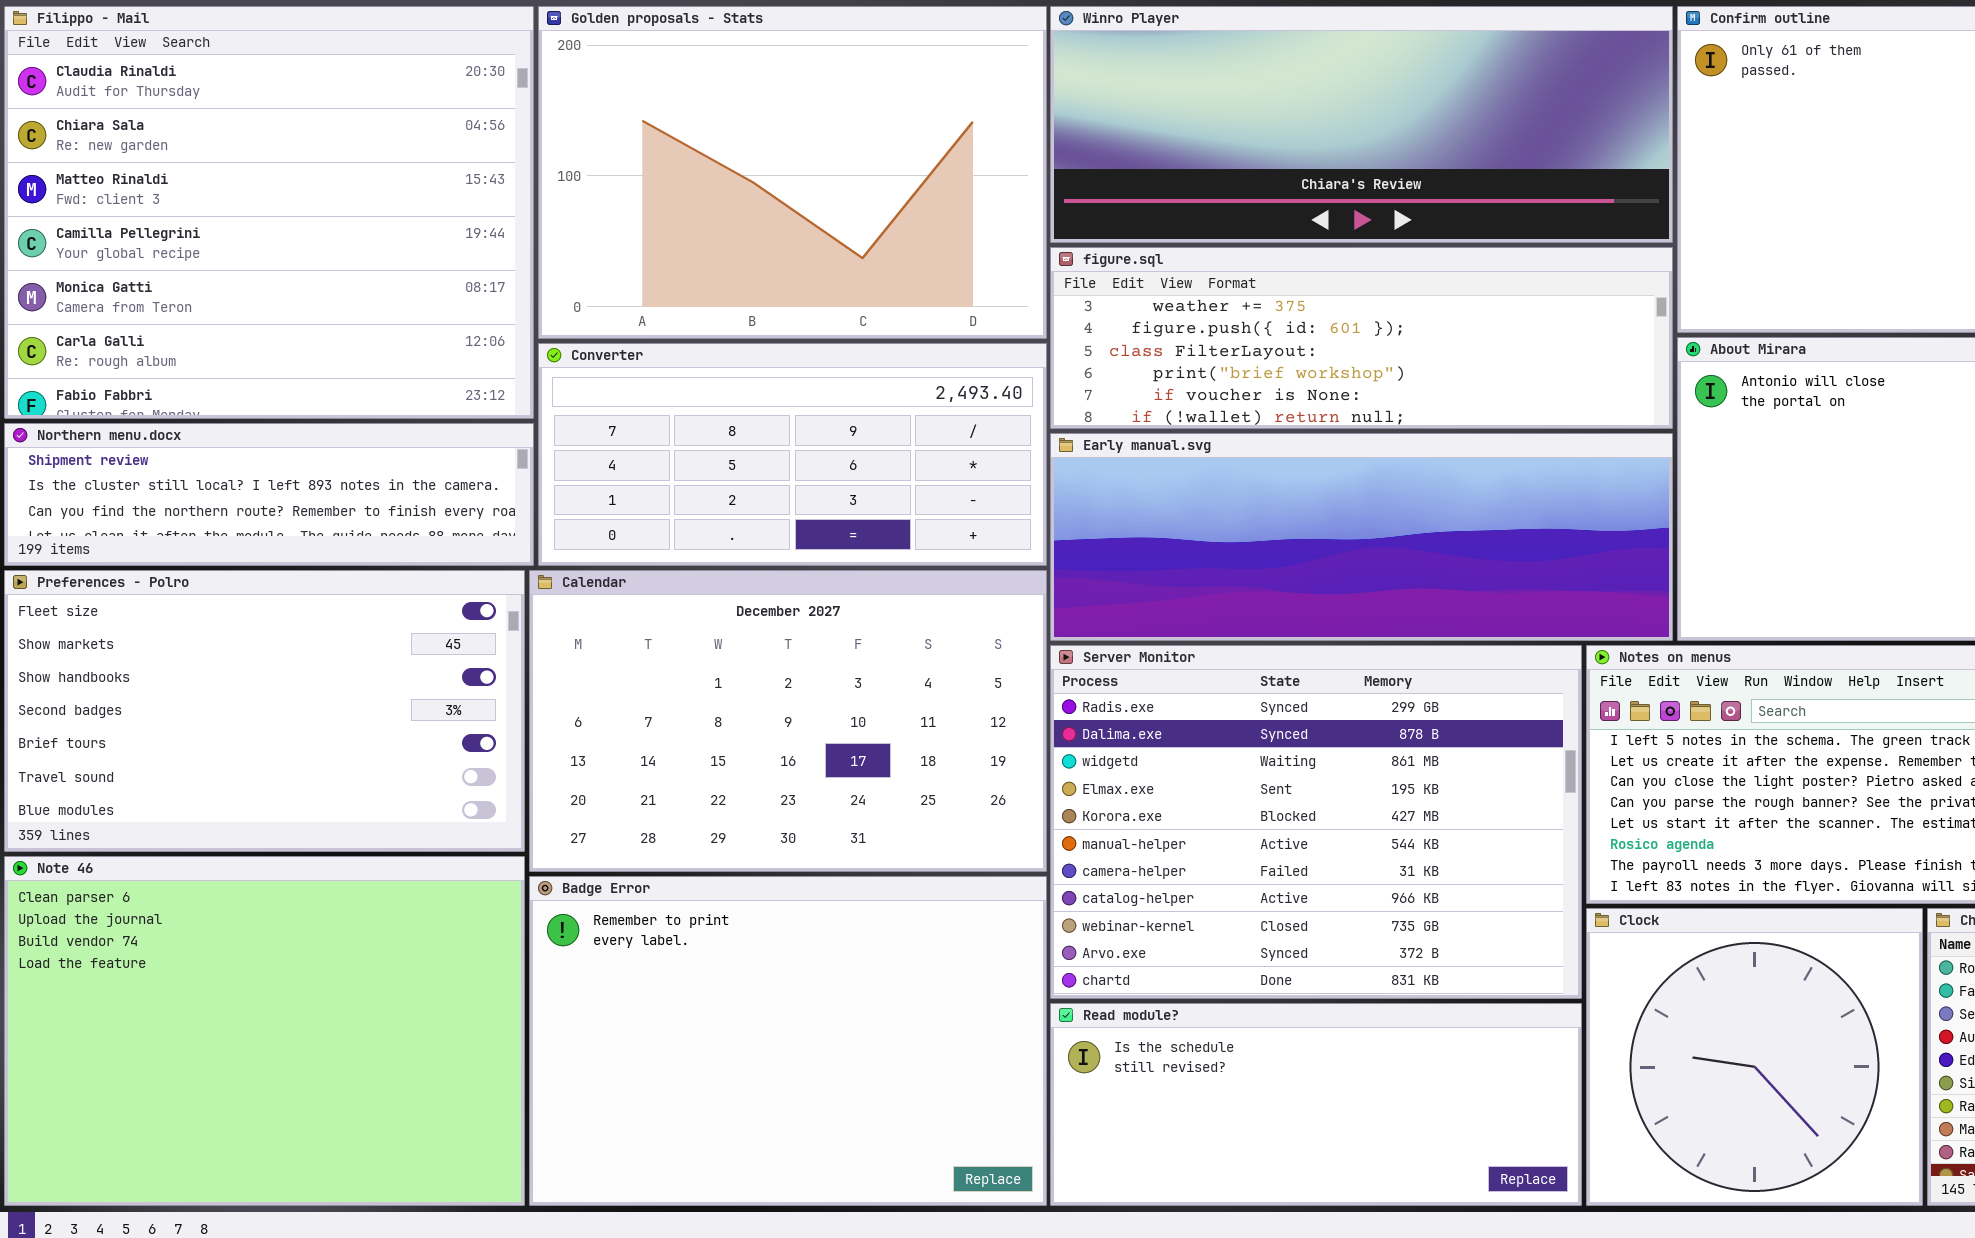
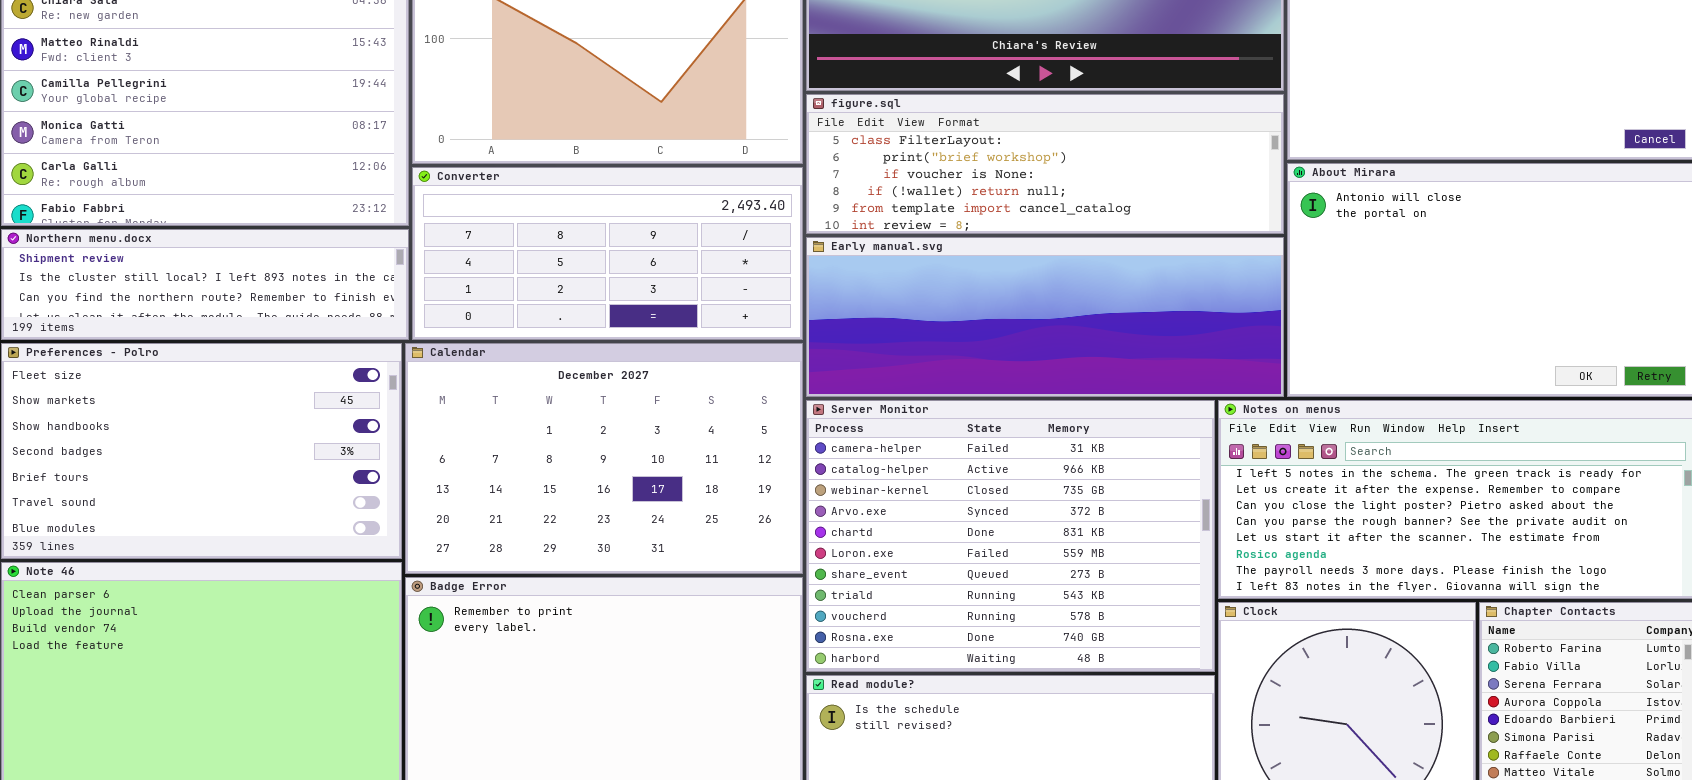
figure.sql: [1050,247,1673,429] -> [806,94,1284,234], scrolled down 2 rows
Server Monitor: [1050,645,1582,999] -> [806,400,1215,672], scrolled down 6 rows

